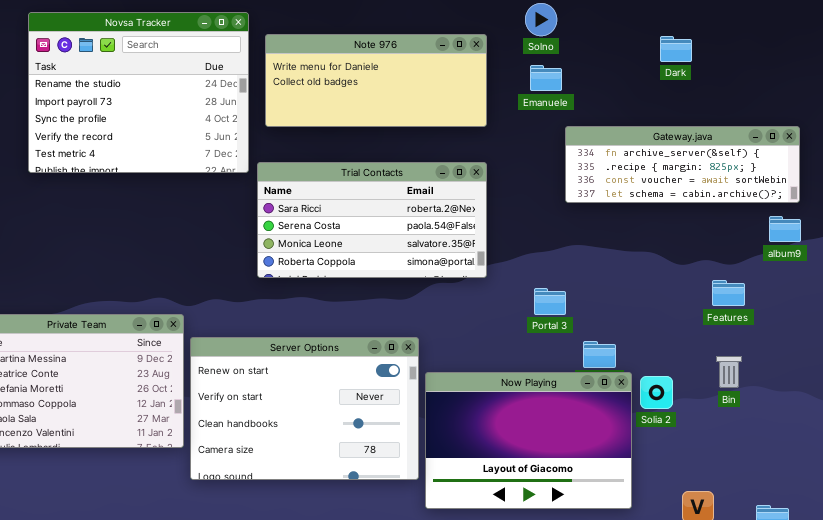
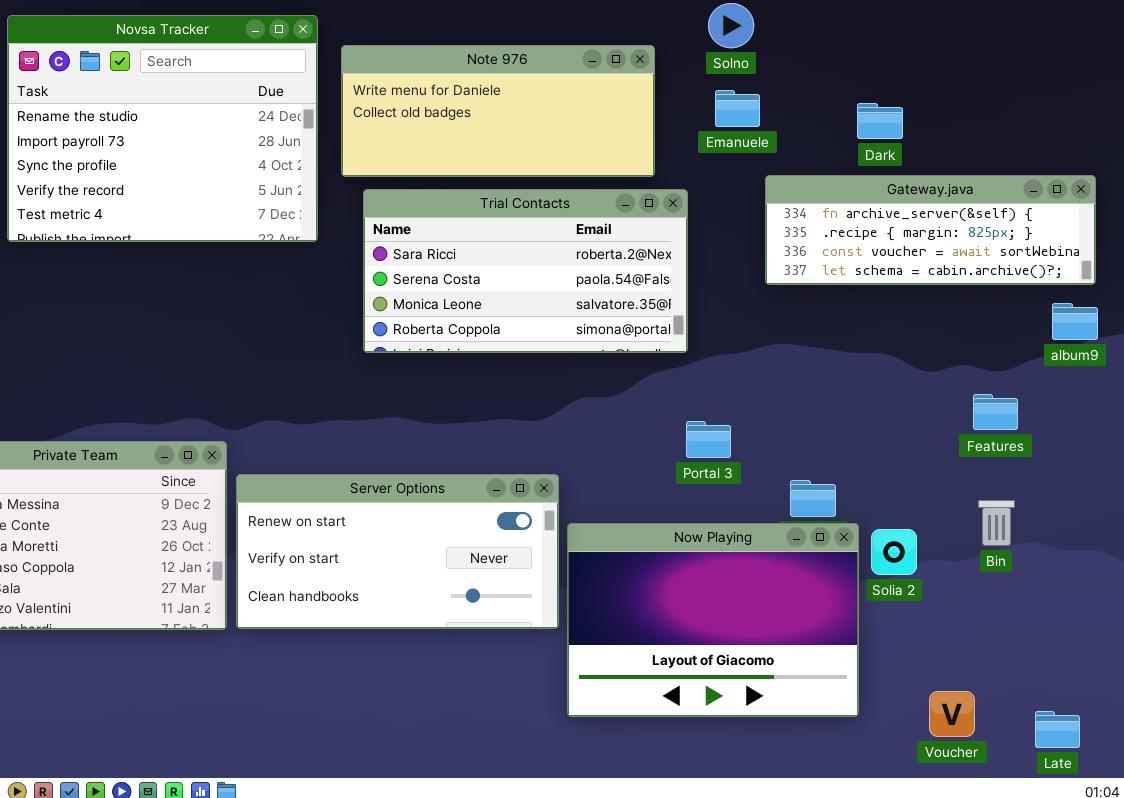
Dark: [660,36,692,62] -> [857,103,903,139], moved
Trial Contacts: [257,162,487,278] -> [363,189,688,353], moved
Portal 3: [534,288,566,315] -> [686,421,731,458], moved
Server Options: [190,337,419,480] -> [236,474,559,629], resized

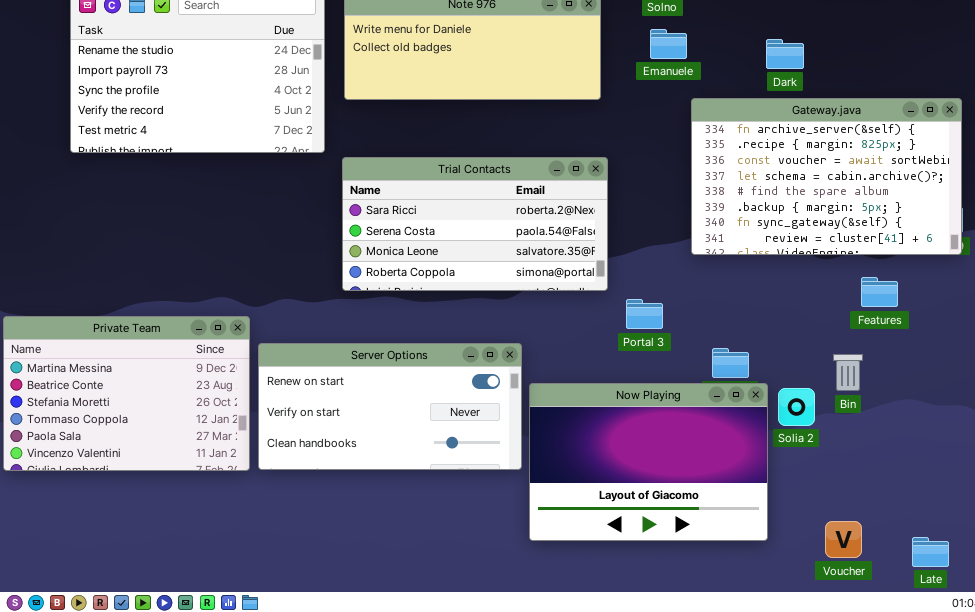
Gateway.java: [765,175,1096,285] -> [691,98,962,255], resized
Trial Contacts: [363,189,688,353] -> [342,157,608,291], moved
Bin: [978,500,1015,546] -> [833,354,863,391], moved

